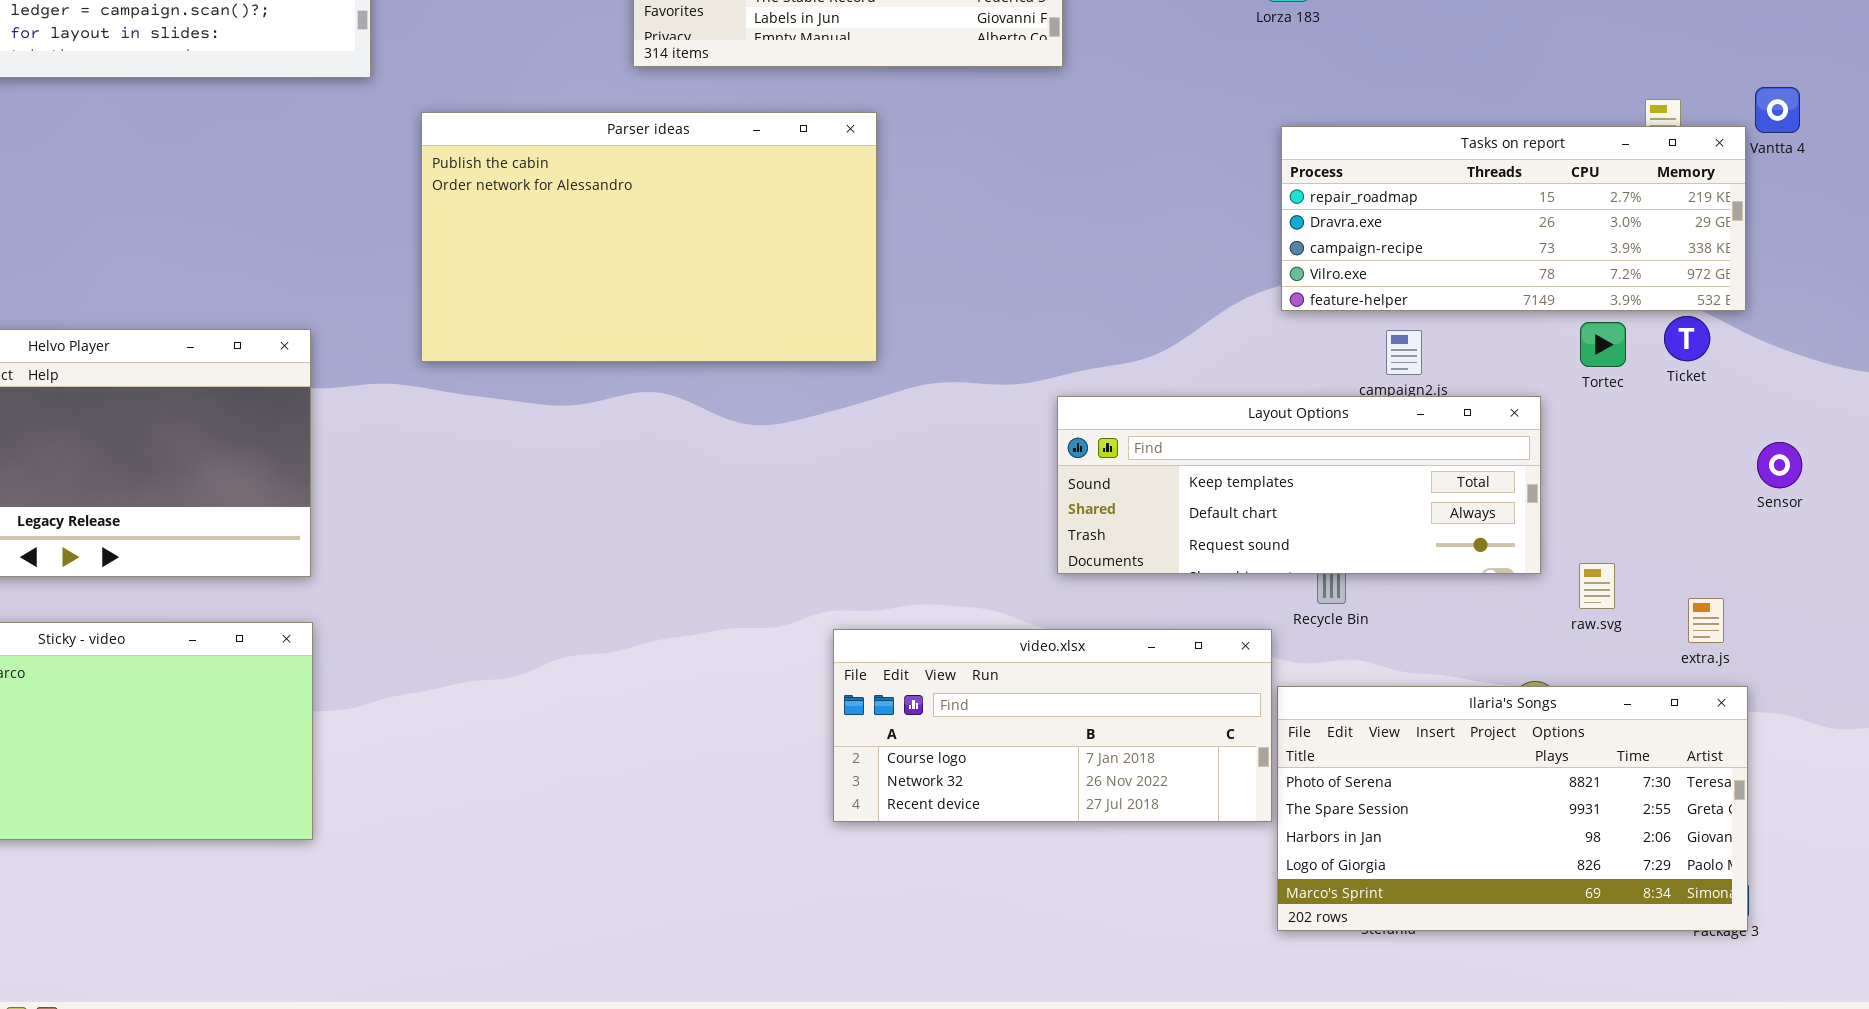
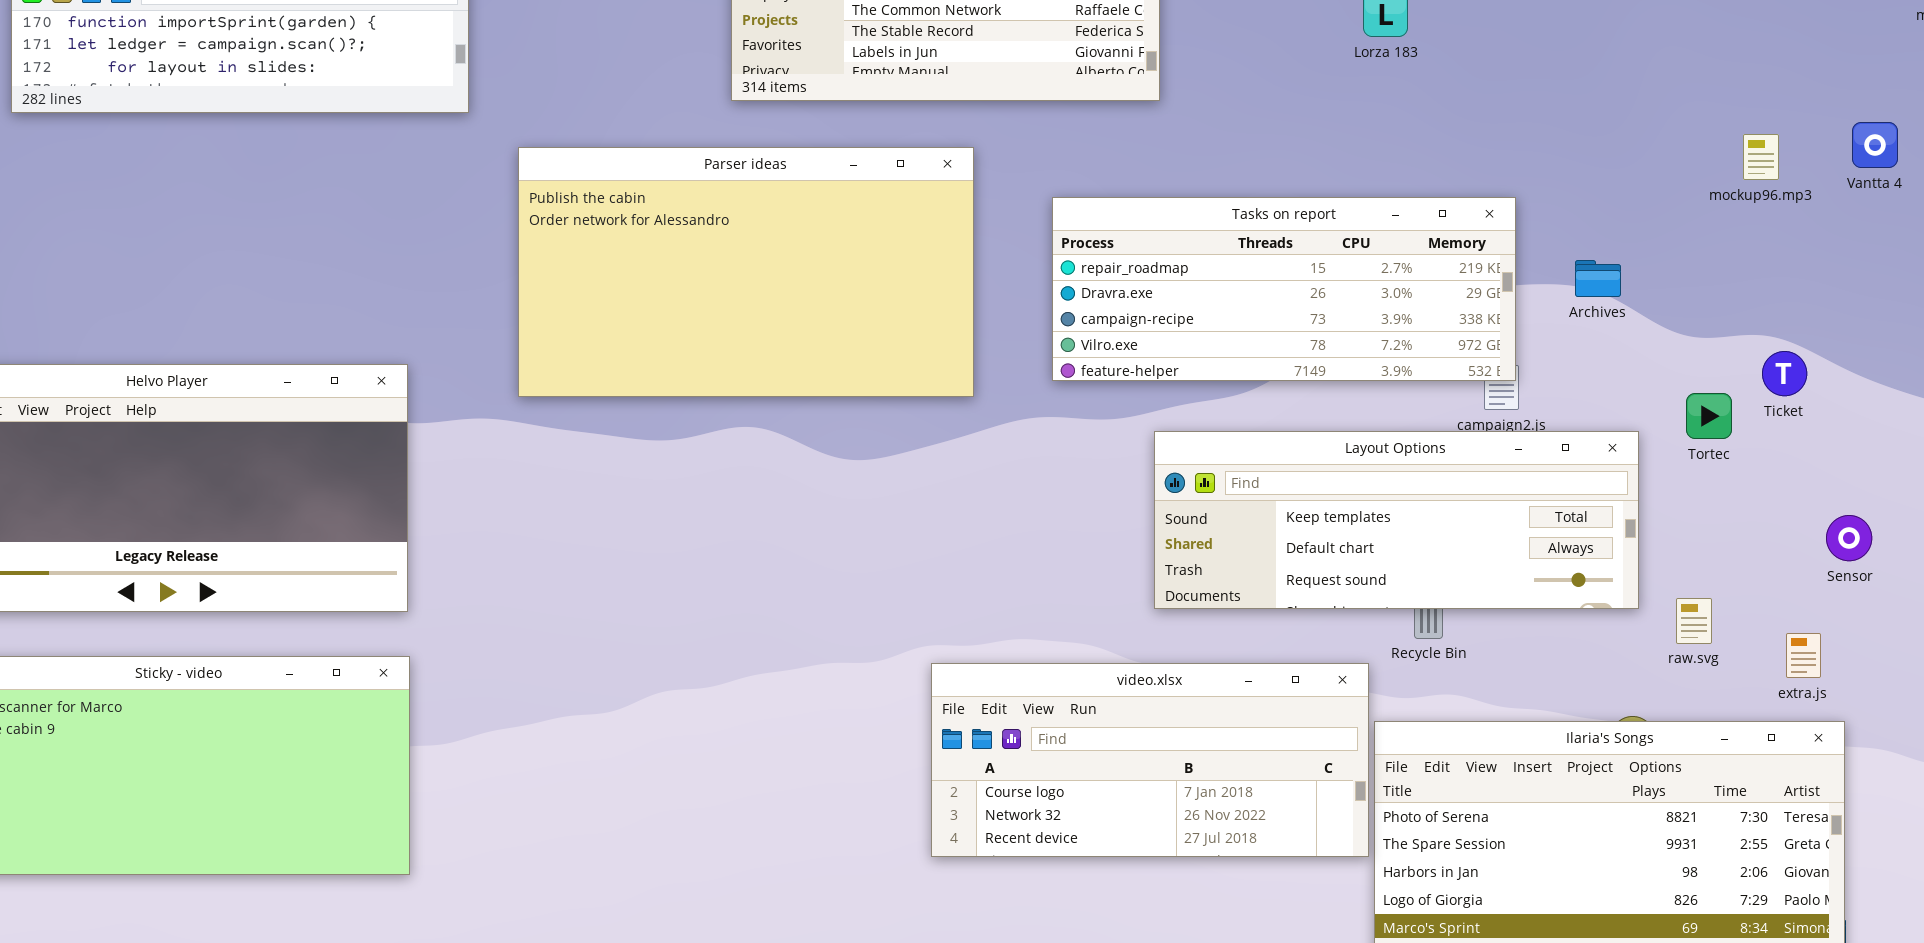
Tasks on report: [1281,126,1746,311] -> [1052,197,1516,381], moved
Tortec: [1580,322,1626,367] -> [1686,393,1732,439], moved
Sensor: [1757,442,1802,488] -> [1826,515,1872,561], moved

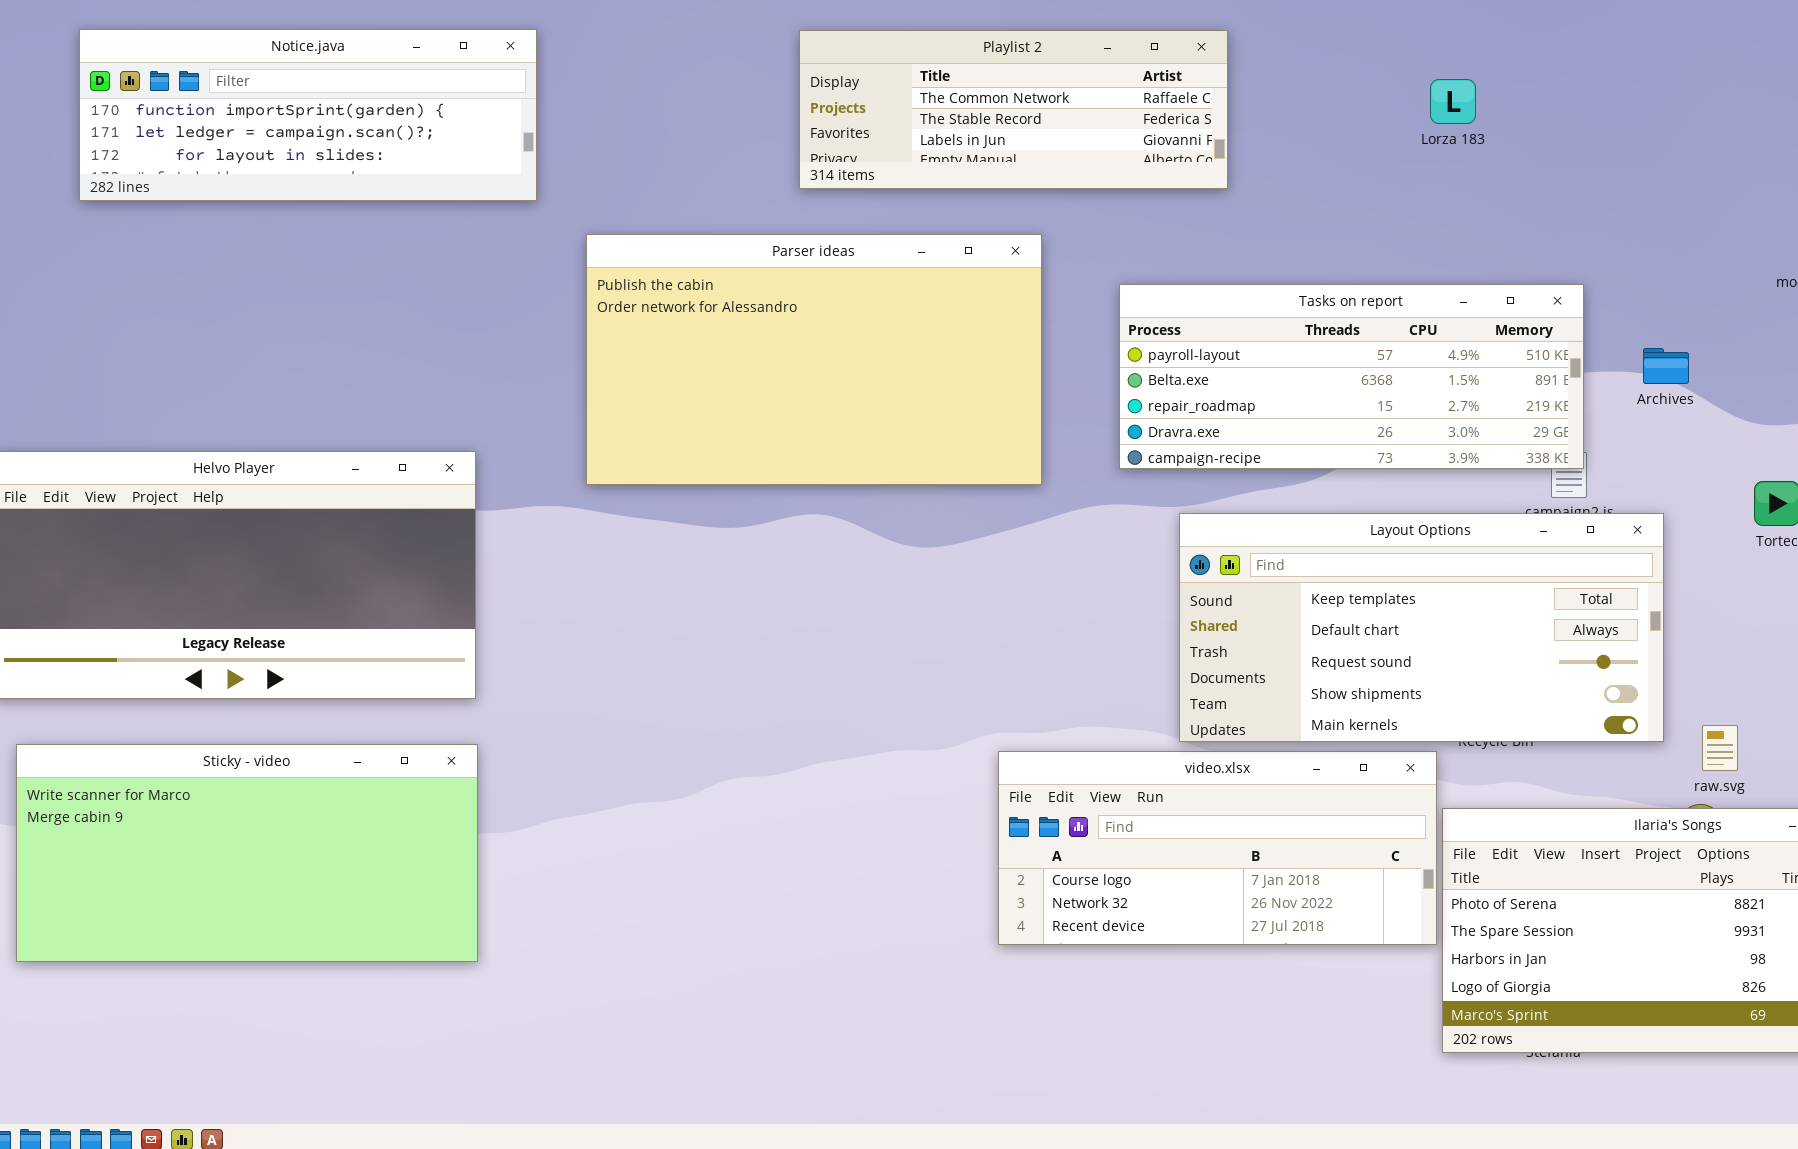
Tasks on report: [1052,197,1516,381] -> [1119,284,1584,469], scrolled up 2 rows
Layout Options: [1154,431,1639,609] -> [1179,513,1664,742], moved, resized
raw.svg: [1676,598,1712,644] -> [1702,725,1738,771], moved

